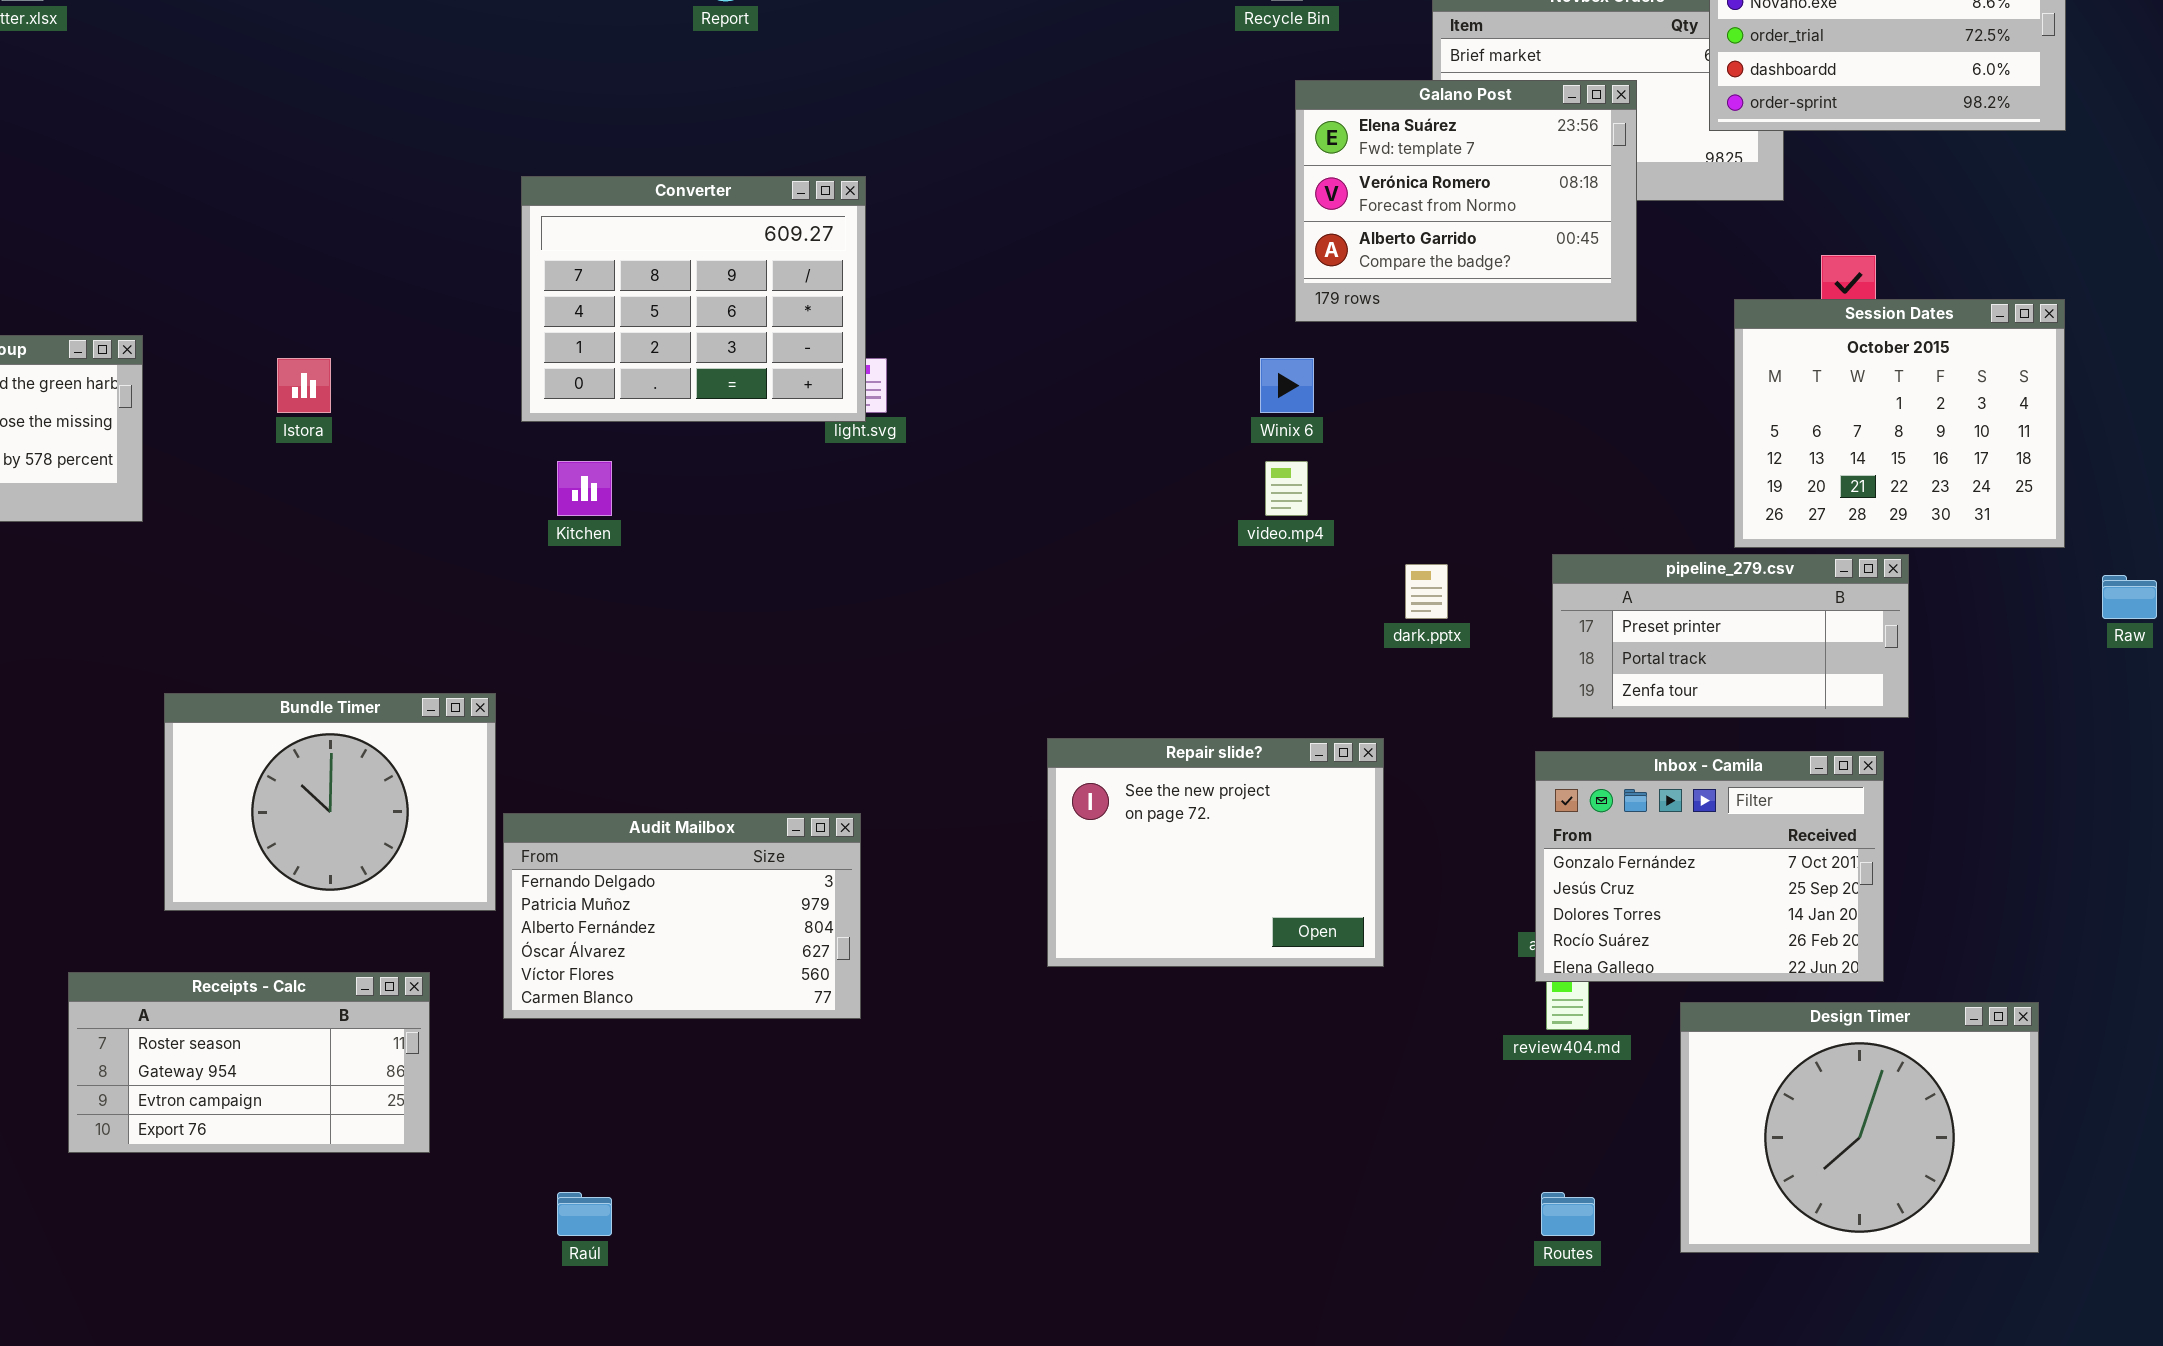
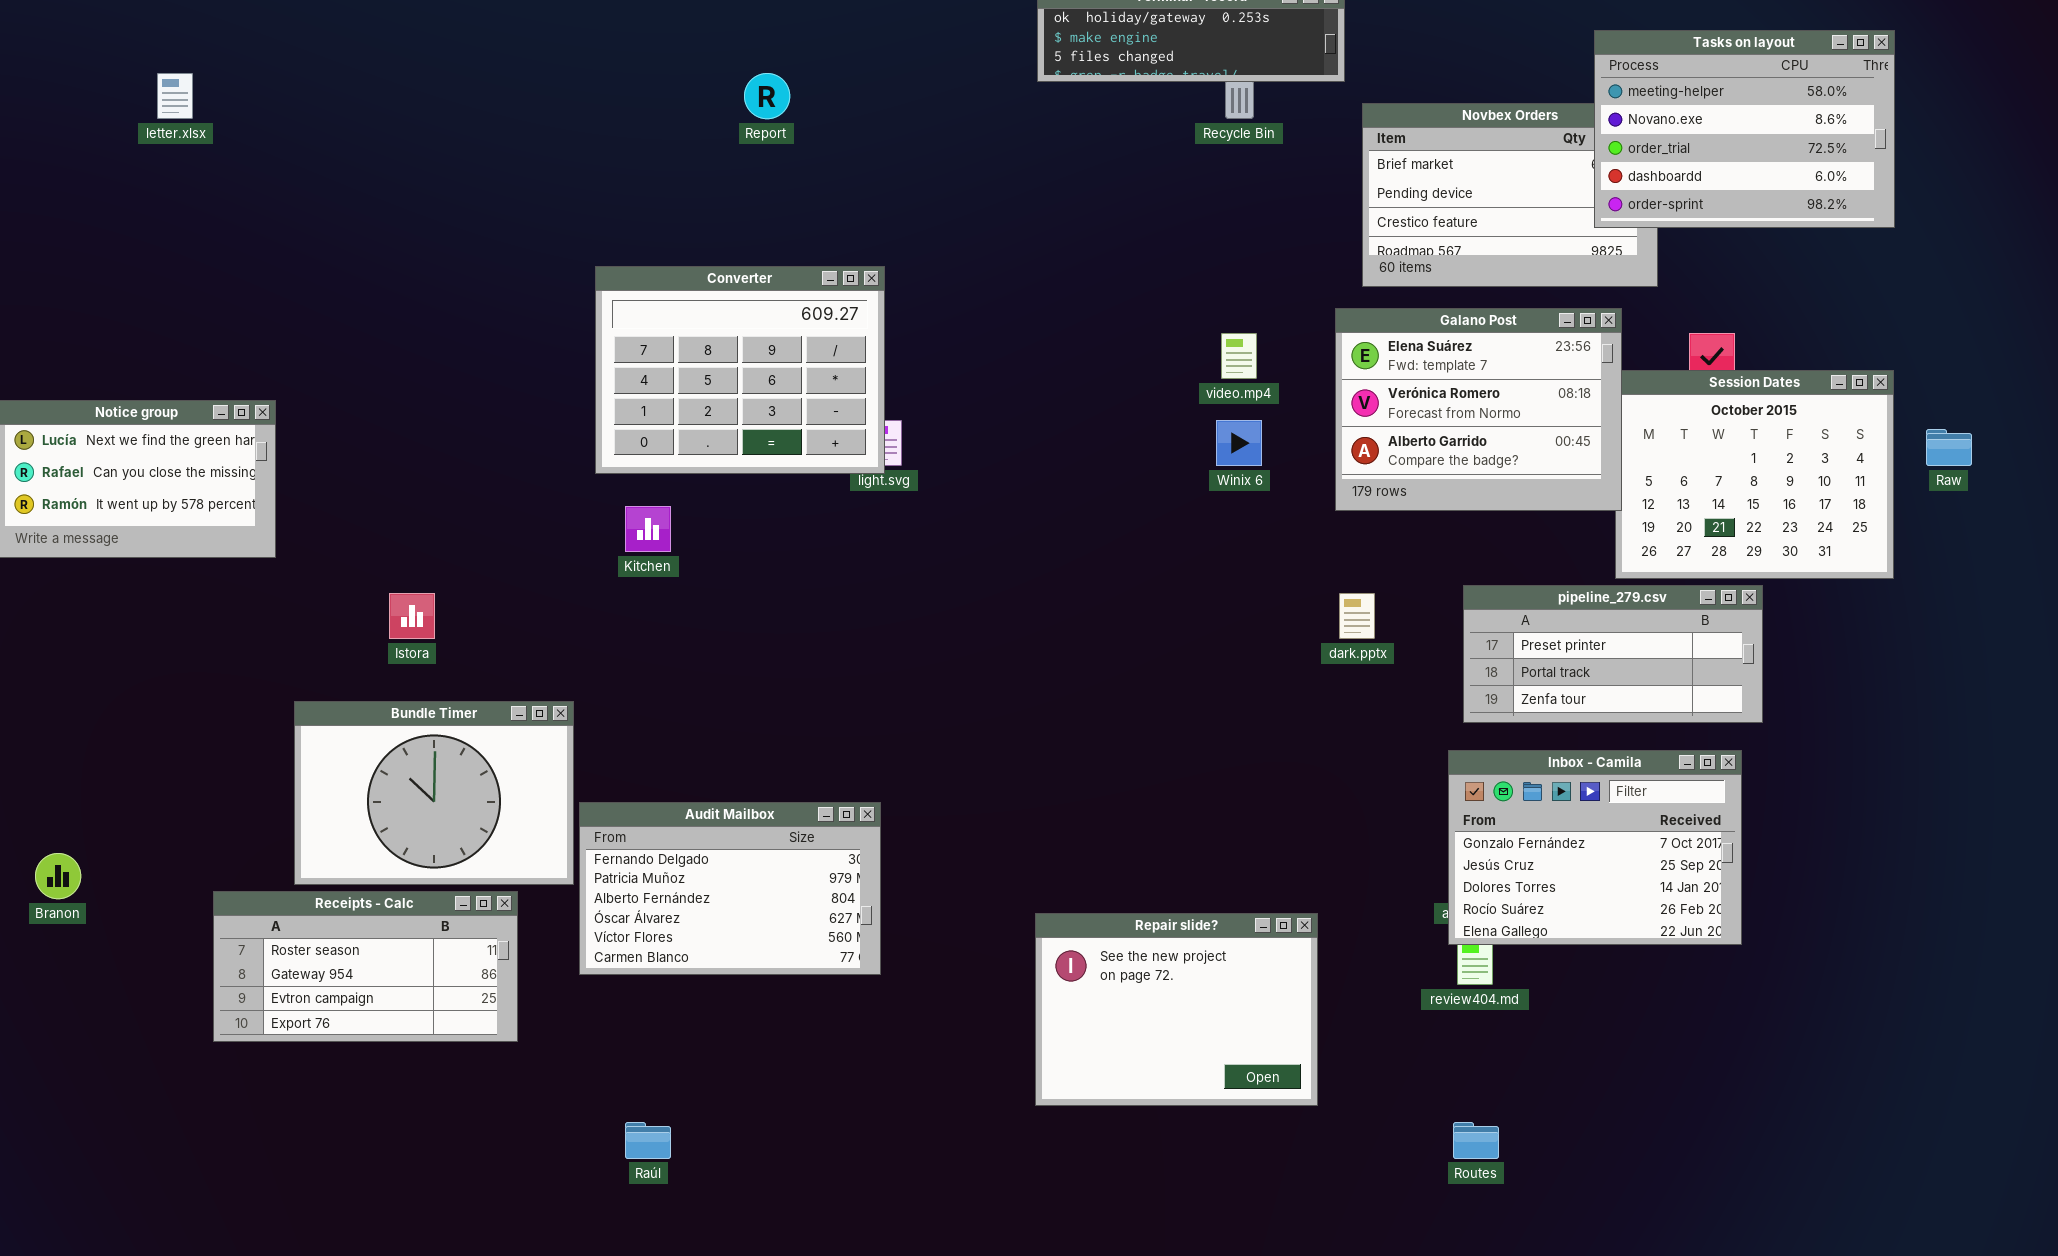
Galano Post: [1295,80,1637,322] -> [1335,308,1622,511], moved
Istora: [277,358,331,413] -> [389,593,435,639], moved
video.mp4: [1265,461,1308,516] -> [1221,333,1257,379], moved
Raw: [2102,575,2157,619] -> [1926,429,1972,466], moved
Repair slide?: [1047,738,1384,967] -> [1035,913,1318,1106], moved
Receipts - Calc: [68,972,430,1153] -> [213,891,518,1042], moved
Design Timer: [1680,1002,2039,1253] -> none, closed

